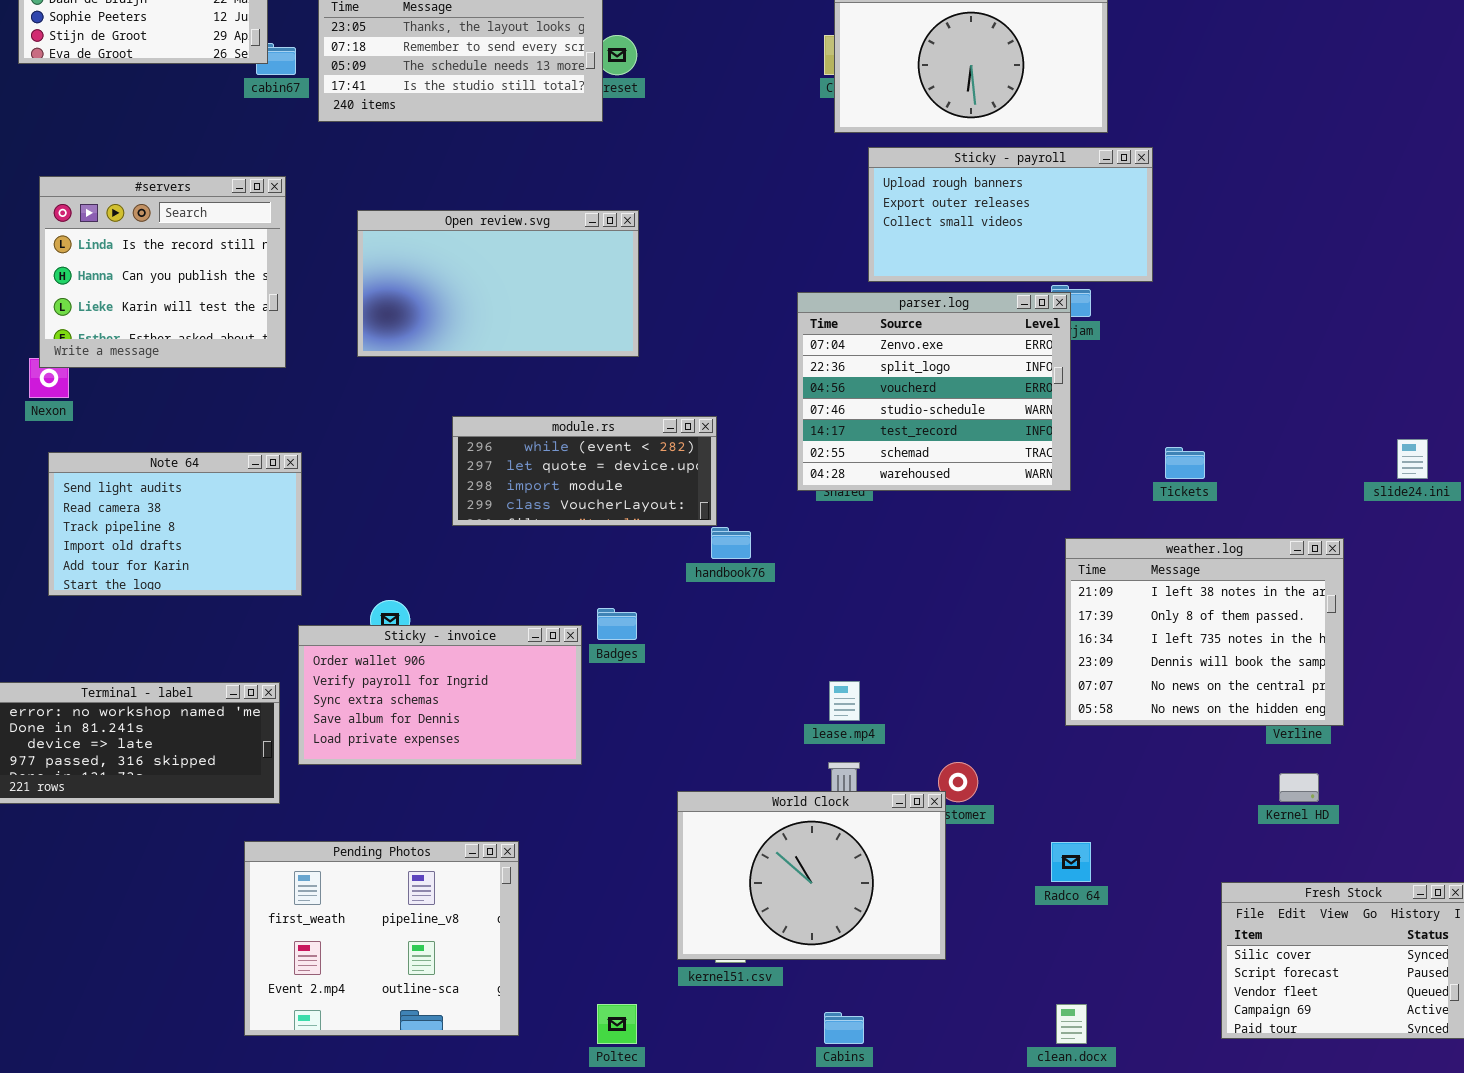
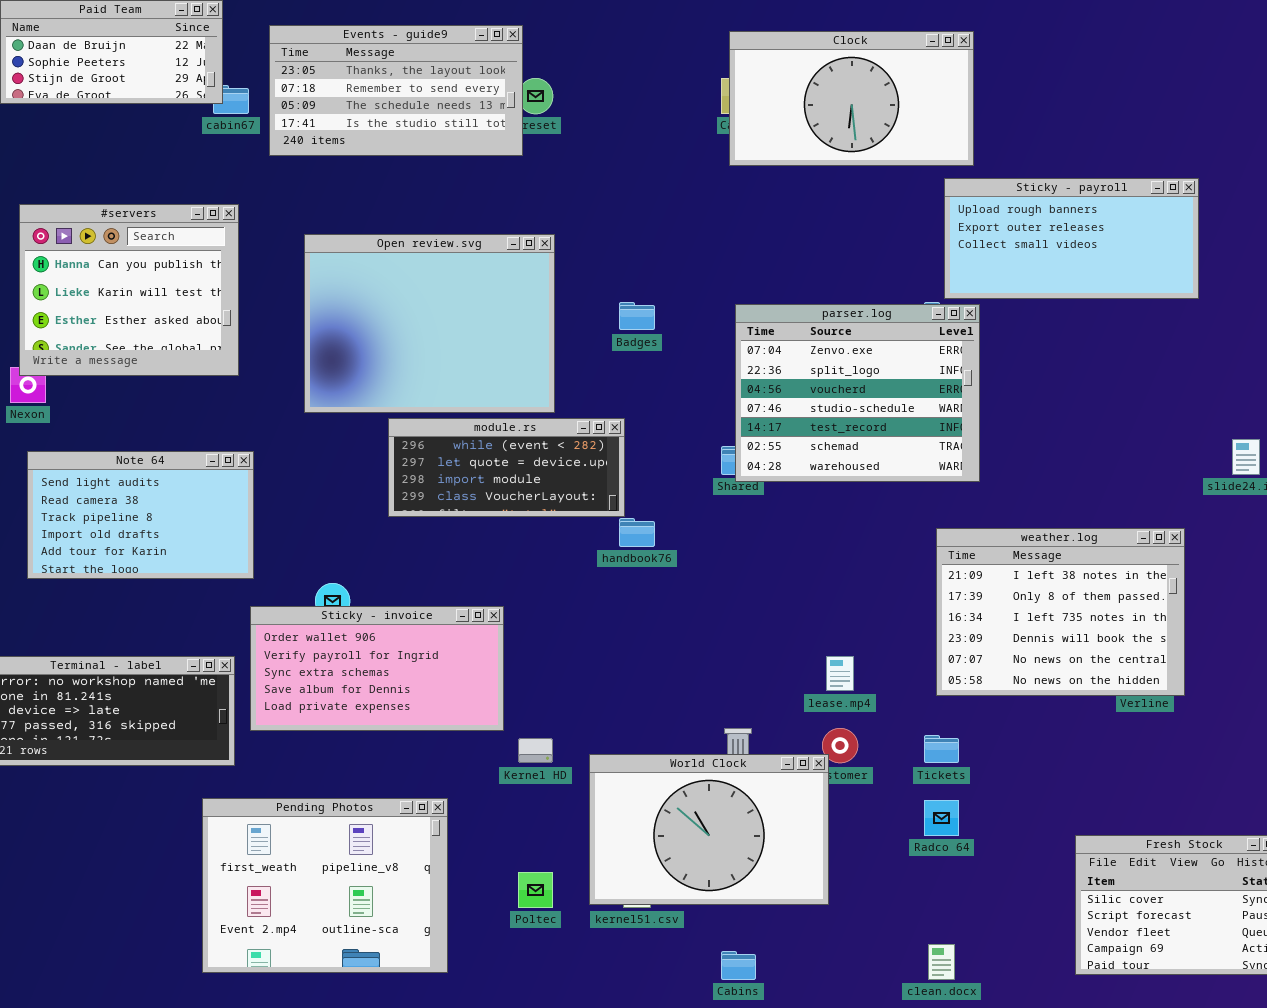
Sticky - payroll: [868,147,1153,282] -> [944,178,1199,299], moved
#servers: [39,176,286,368] -> [19,204,239,376], scrolled down 1 row
Open review.svg: [357,210,639,357] -> [304,234,555,413], resized
parser.log: [797,292,1071,491] -> [735,304,980,482], moved
Tickets: [1165,447,1205,479] -> [924,735,959,763], moved
Badges: [597,608,637,640] -> [619,302,655,330], moved
lease.mp4: [829,681,860,721] -> [826,656,854,691], moved
Kernel HD: [1279,773,1319,802] -> [518,738,553,763], moved
Poltec: [597,1004,637,1044] -> [518,872,553,908], moved

